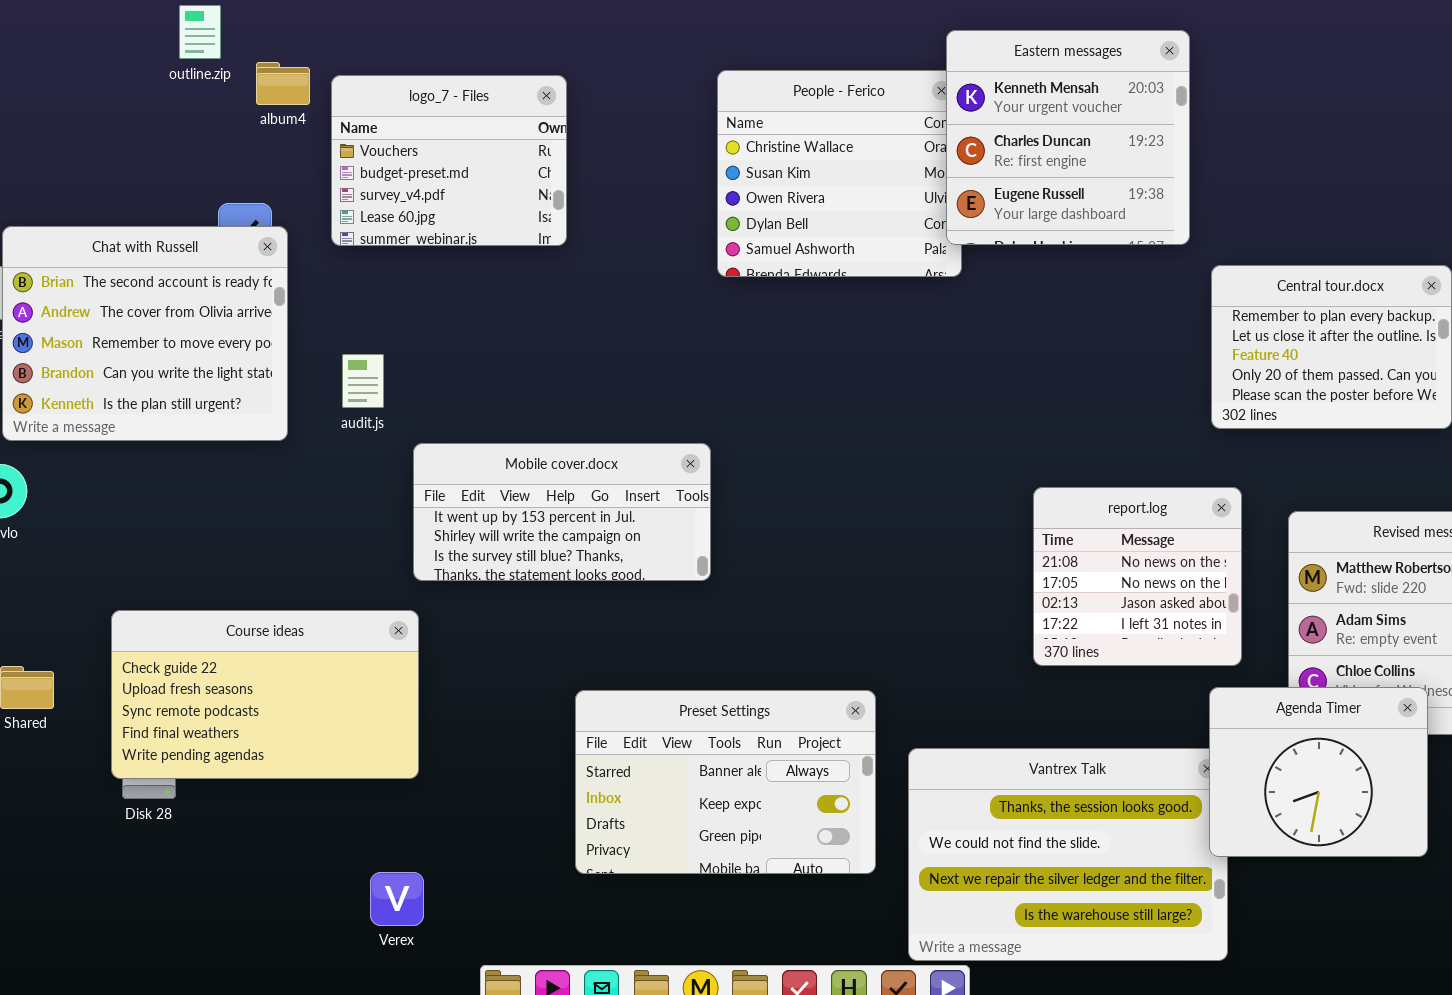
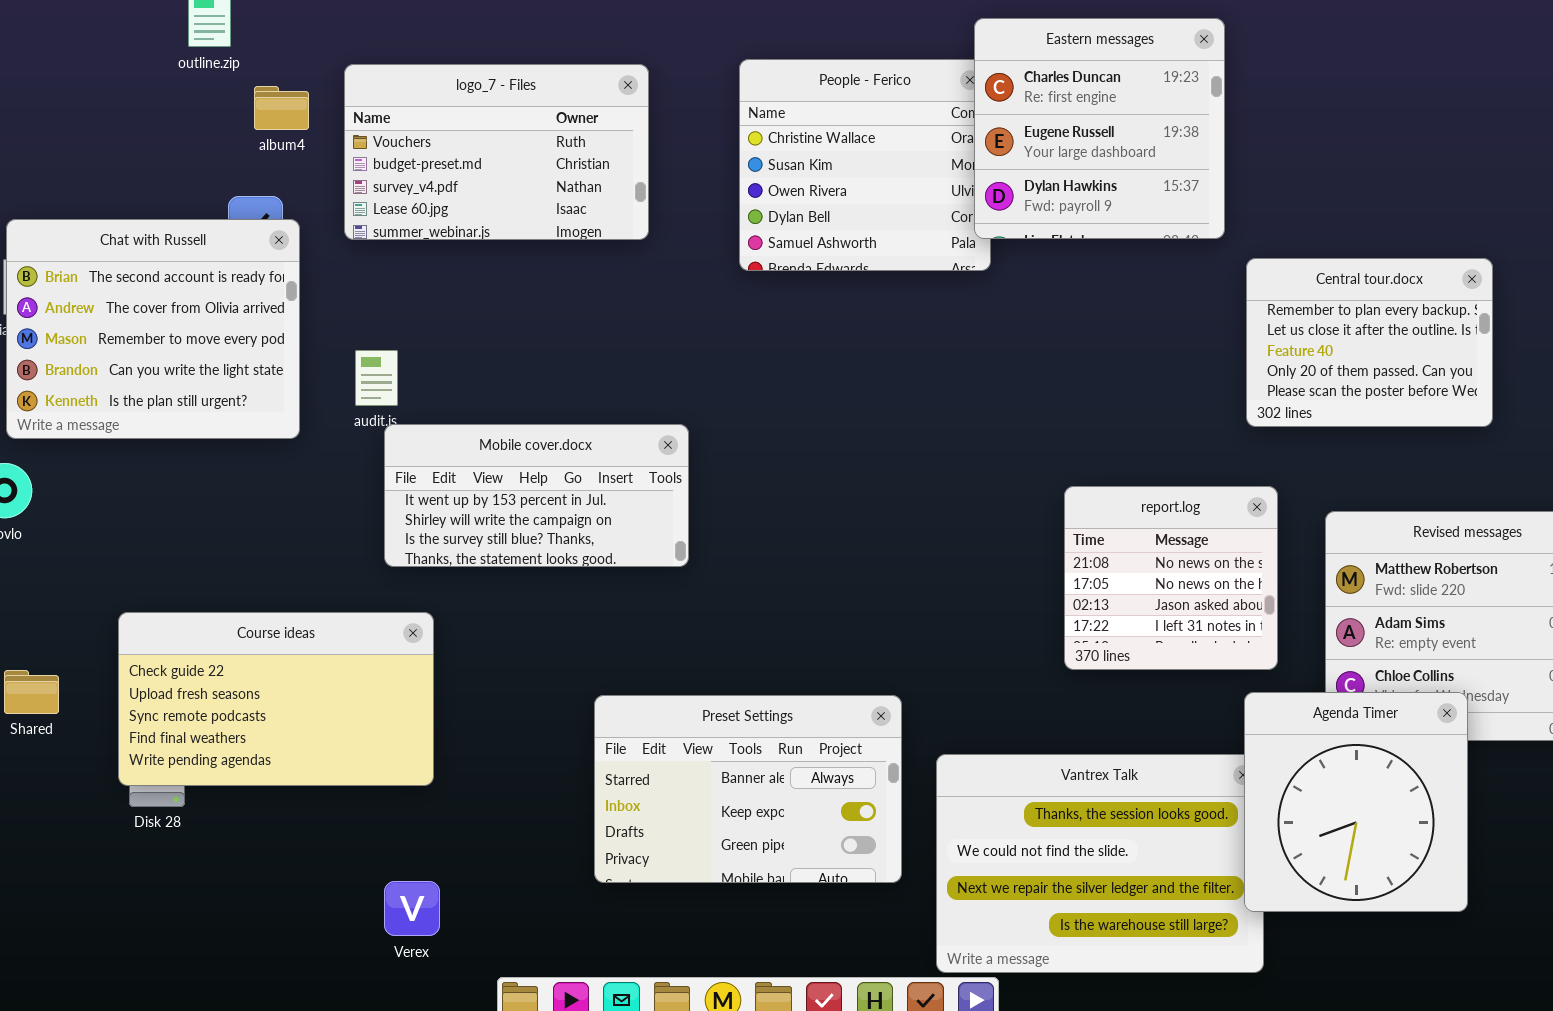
Eastern messages: [946,30,1190,245] -> [974,18,1225,239], scrolled down 1 row
album4: [256,62,310,105] -> [254,86,309,130], moved
logo_7 - Files: [331,75,567,246] -> [344,64,649,240], resized
Mobile cover.docx: [413,443,711,581] -> [384,424,689,567], moved
Agenda Timer: [1209,687,1428,857] -> [1244,692,1468,912], resized

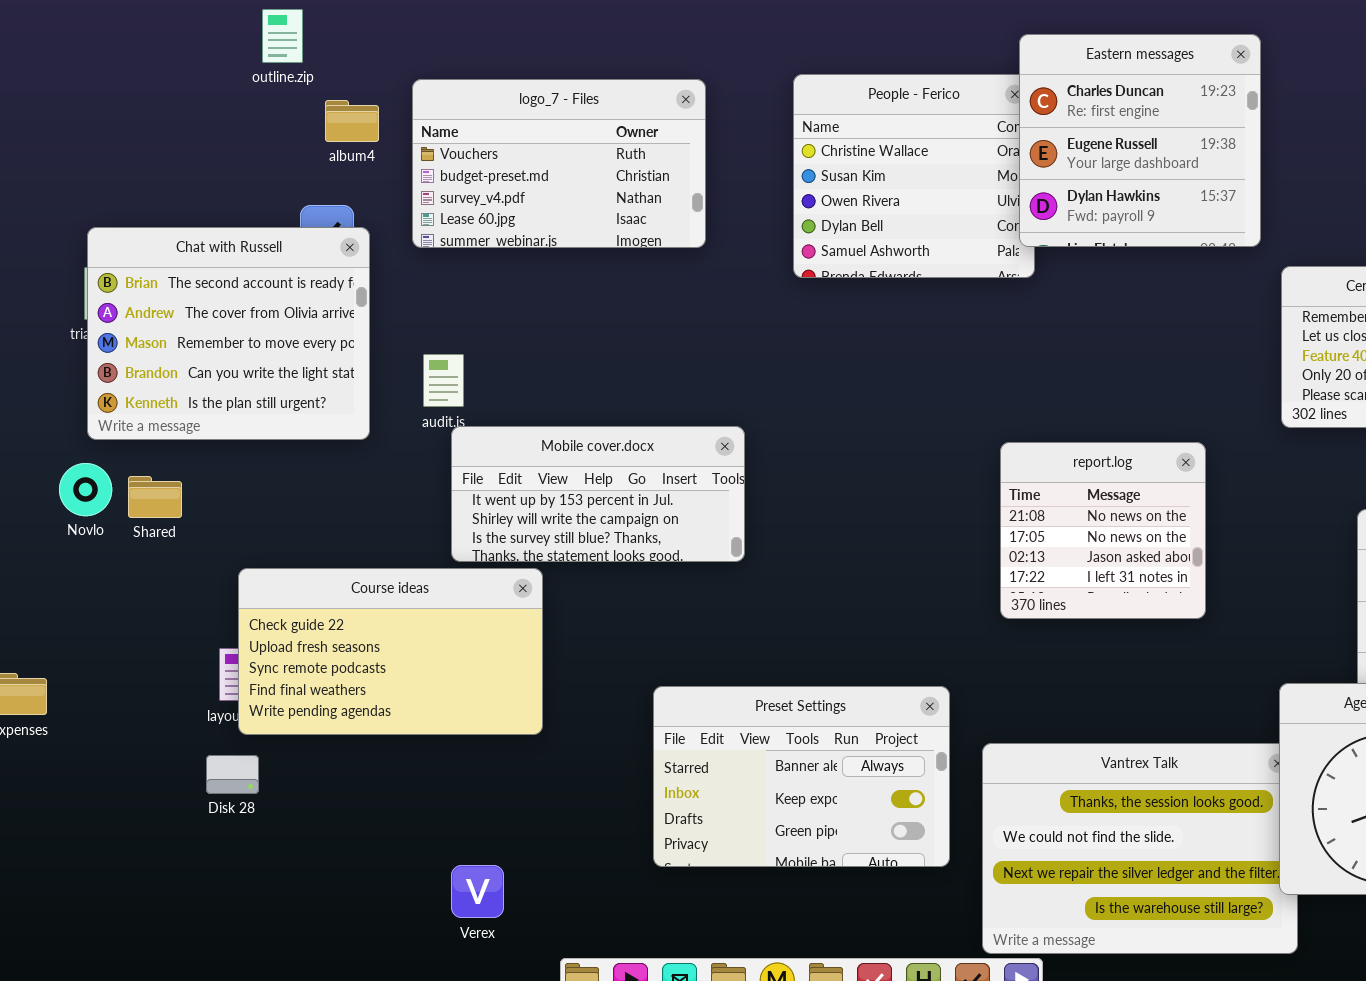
report.log: [1064,486,1278,670] -> [1000,442,1206,619], moved
Course ideas: [118,612,434,786] -> [238,568,543,735], moved
Shared: [4,670,59,714] -> [128,476,182,518], moved

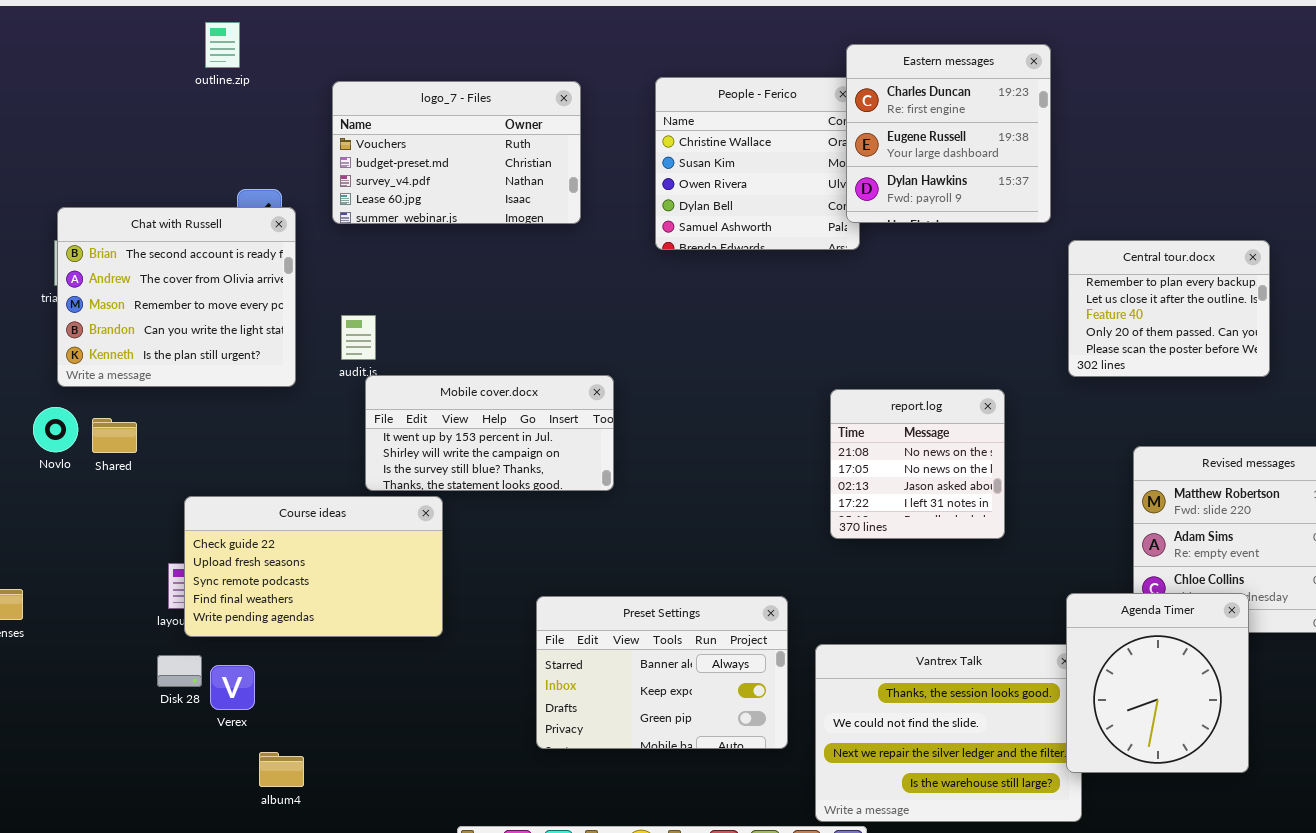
album4: [325,100,379,142] -> [259,752,304,787], moved
Verex: [451,865,504,918] -> [210,665,255,710], moved

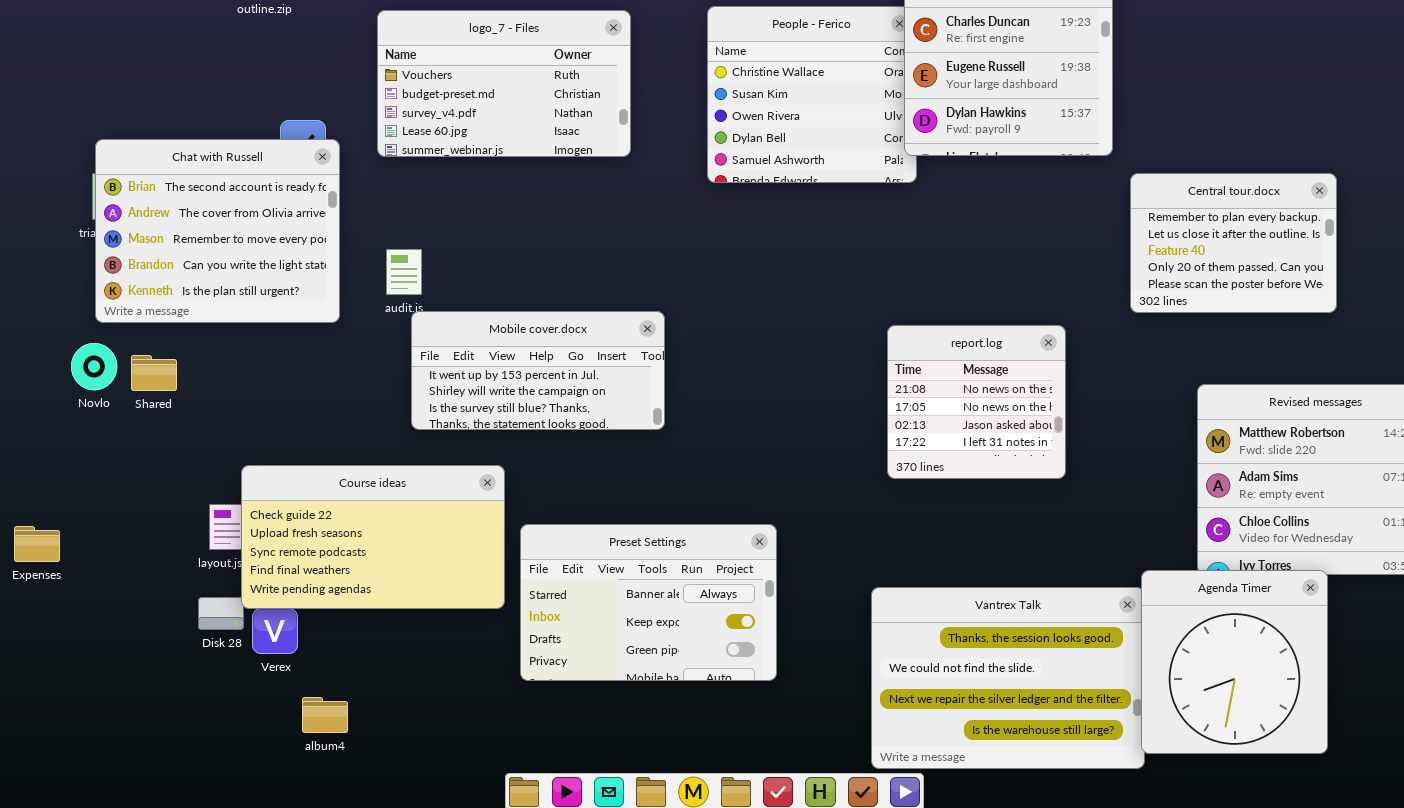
Course ideas: [184,496,443,637] -> [241,465,505,609], moved
Agenda Timer: [1066,593,1249,773] -> [1141,570,1328,754], moved
Preset Settings: [536,596,788,749] -> [520,524,777,681], moved

